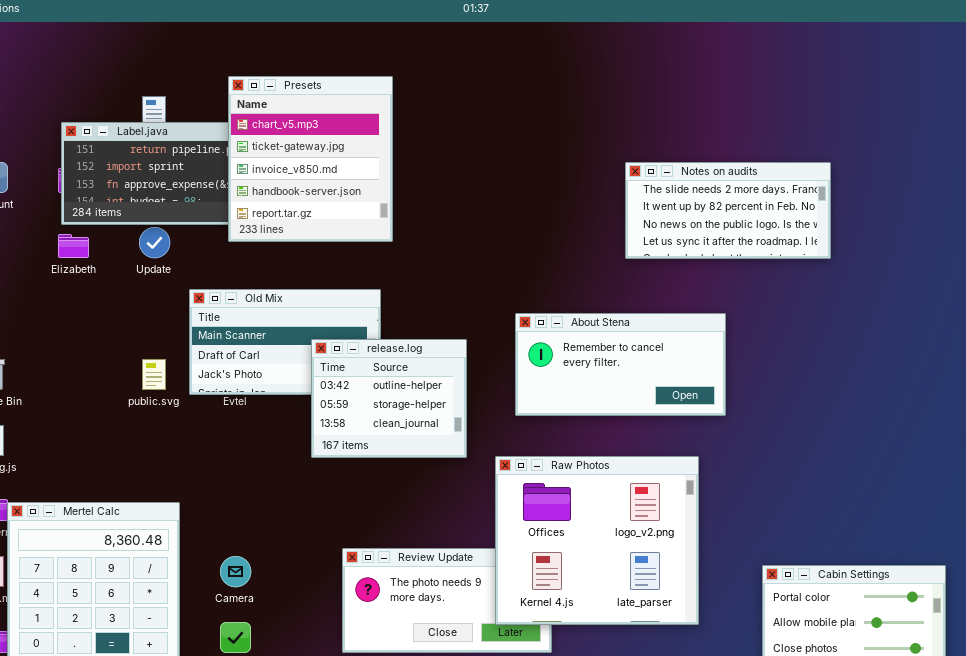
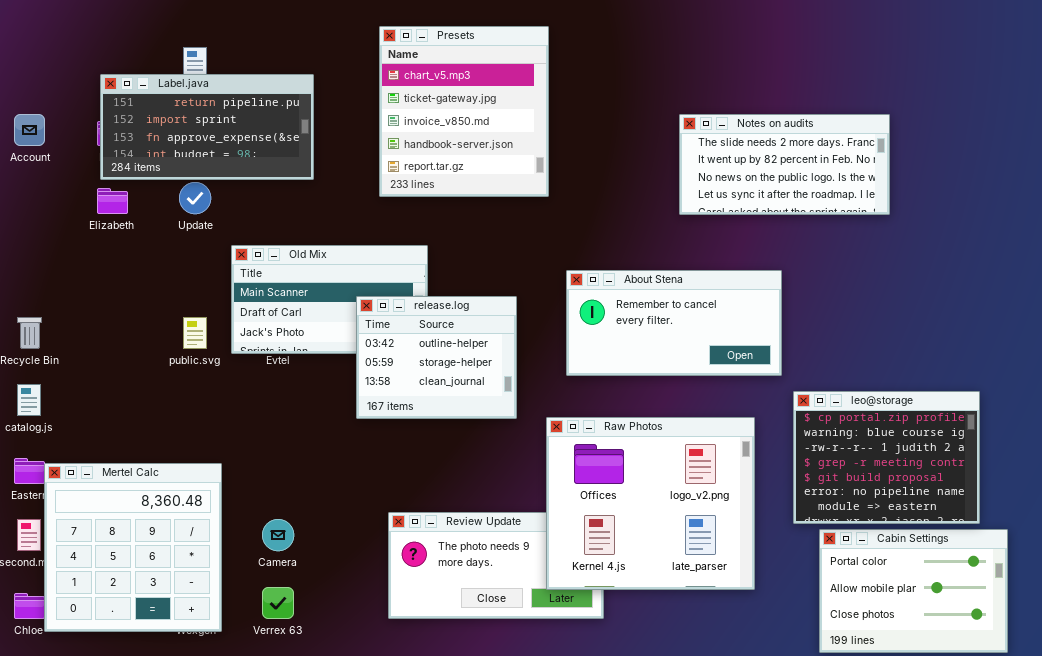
Presets: [228,76,393,242] -> [379,26,549,197], moved
leo@storage: none -> [793,391,980,524], opened

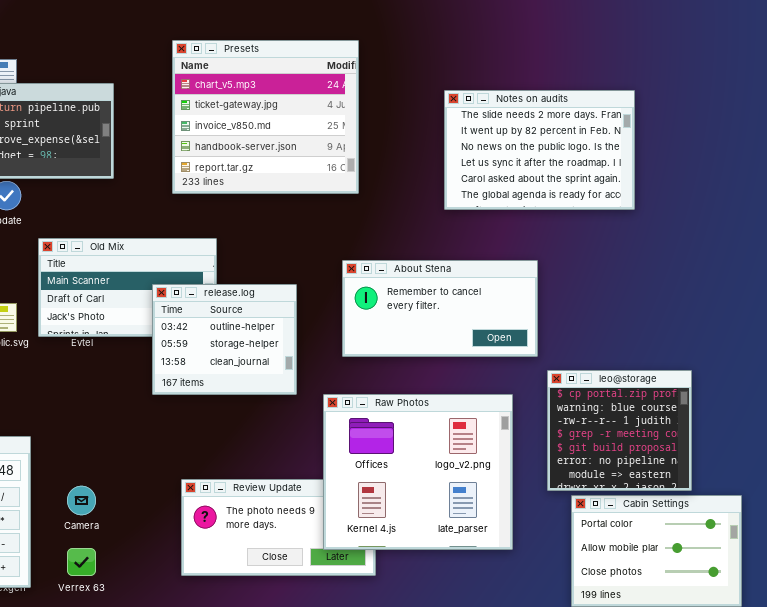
Presets: [379,26,549,197] -> [172,40,359,194], resized
Notes on audits: [679,114,890,215] -> [444,90,635,210], resized
leo@storage: [793,391,980,524] -> [547,370,692,491], resized

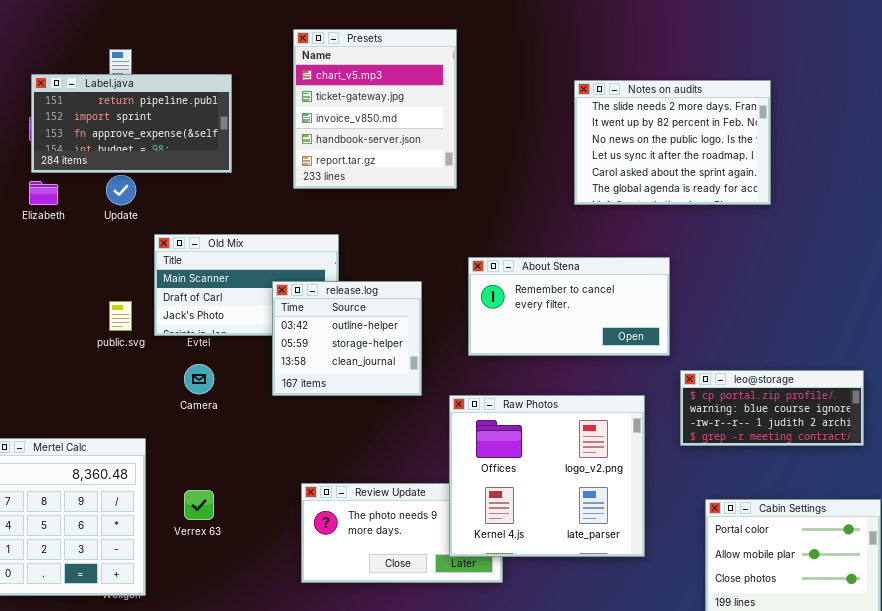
Presets: [172,40,359,194] -> [293,29,457,189], resized
leo@storage: [547,370,692,491] -> [680,370,864,446], resized
Camera: [67,486,96,515] -> [184,364,214,394], moved
Verrex 63: [67,548,96,576] -> [184,490,214,520], moved

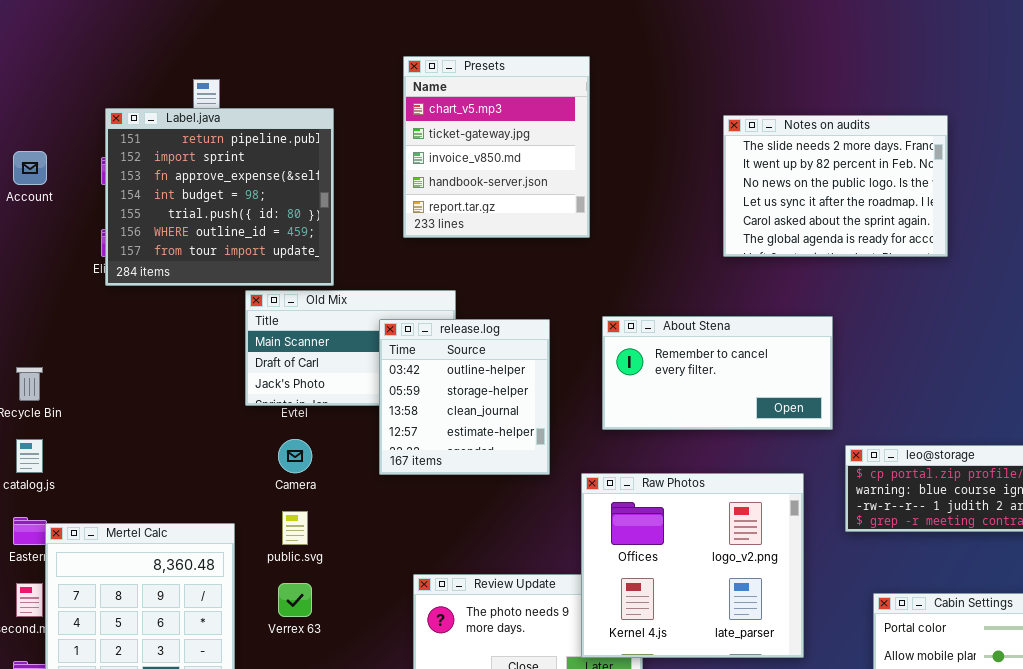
Label.java: [31,74,232,173] -> [105,108,334,286], resized
release.log: [272,281,422,396] -> [379,319,550,475], resized
public.svg: [109,301,132,331] -> [282,511,308,545], moved

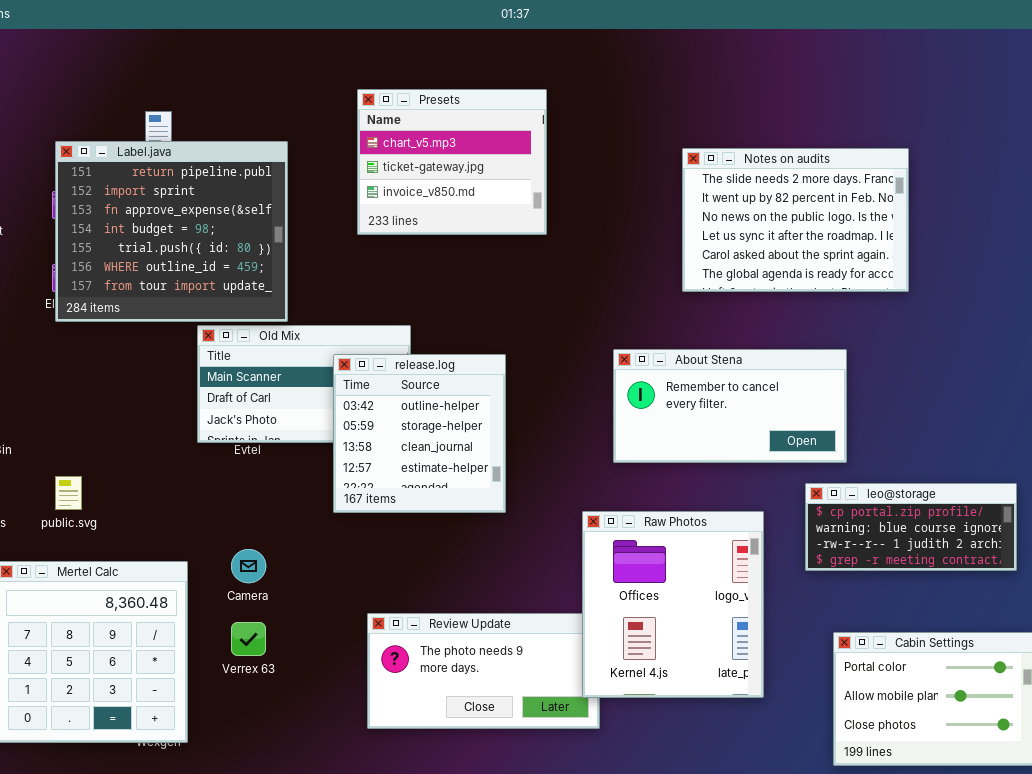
Presets: [403,56,590,238] -> [357,89,547,235], resized
About Stena: [602,316,833,430] -> [613,349,847,463], moved
Camera: [278,439,312,473] -> [231,549,266,583], moved
Raw Photos: [581,473,804,658] -> [582,511,764,698], resized
public.svg: [282,511,308,545] -> [55,476,82,510], moved

